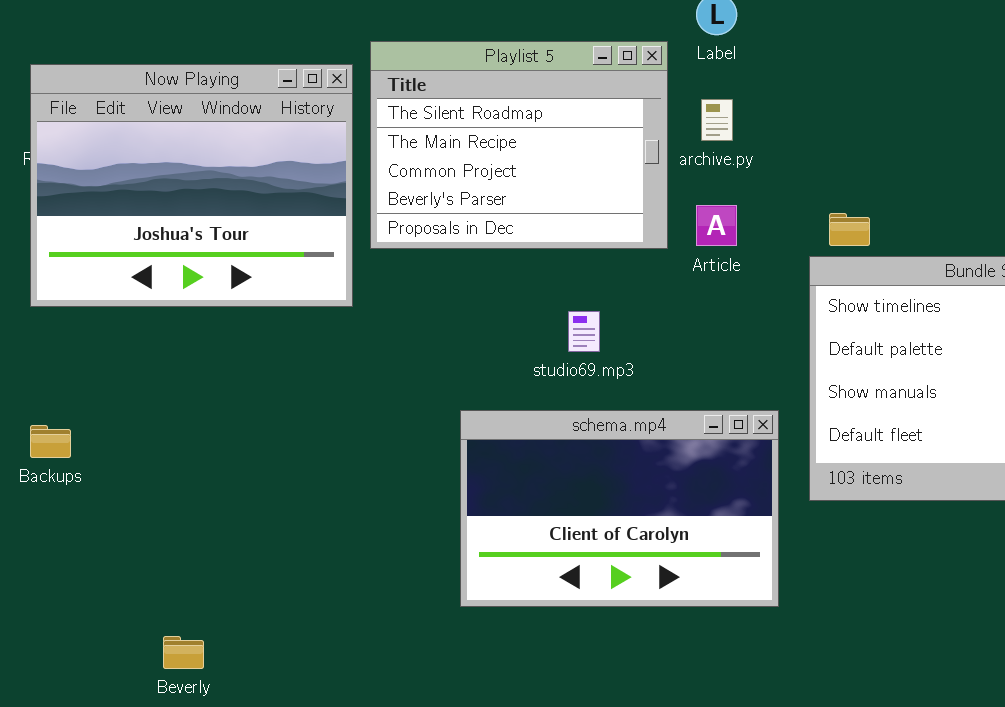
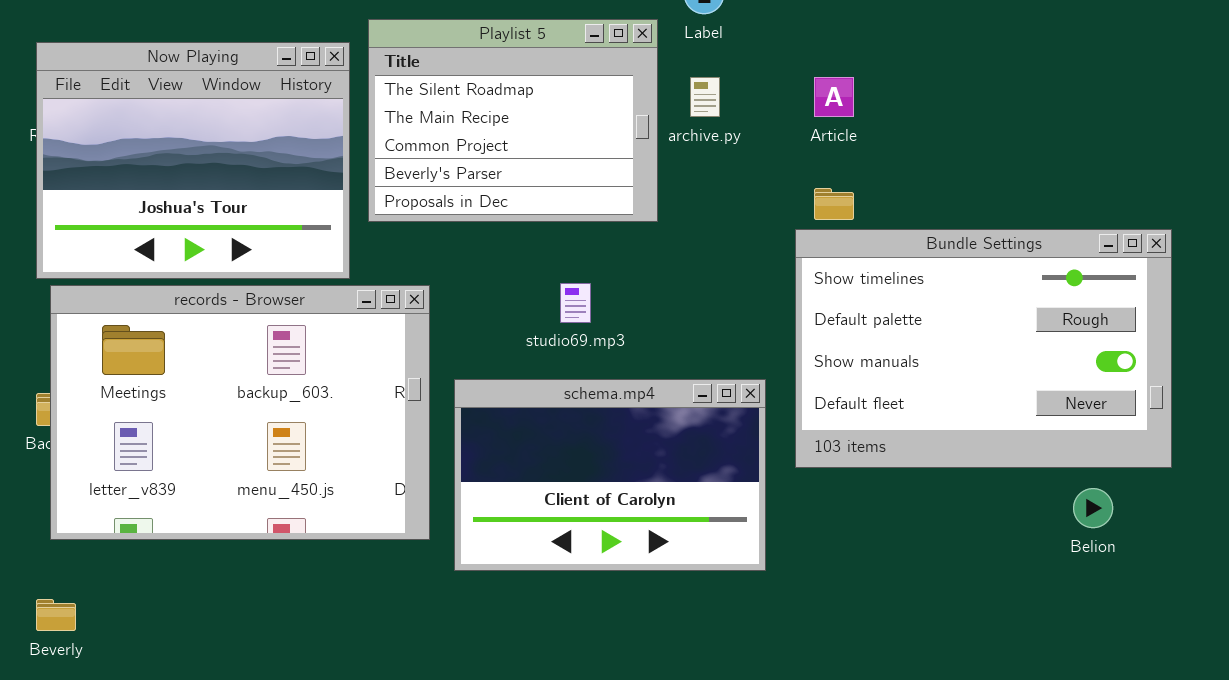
Article: [696,205,737,246] -> [814,77,854,117], moved
records - Browser: none -> [50,285,430,540], opened
Beverly: [163,636,204,669] -> [36,599,76,631], moved

